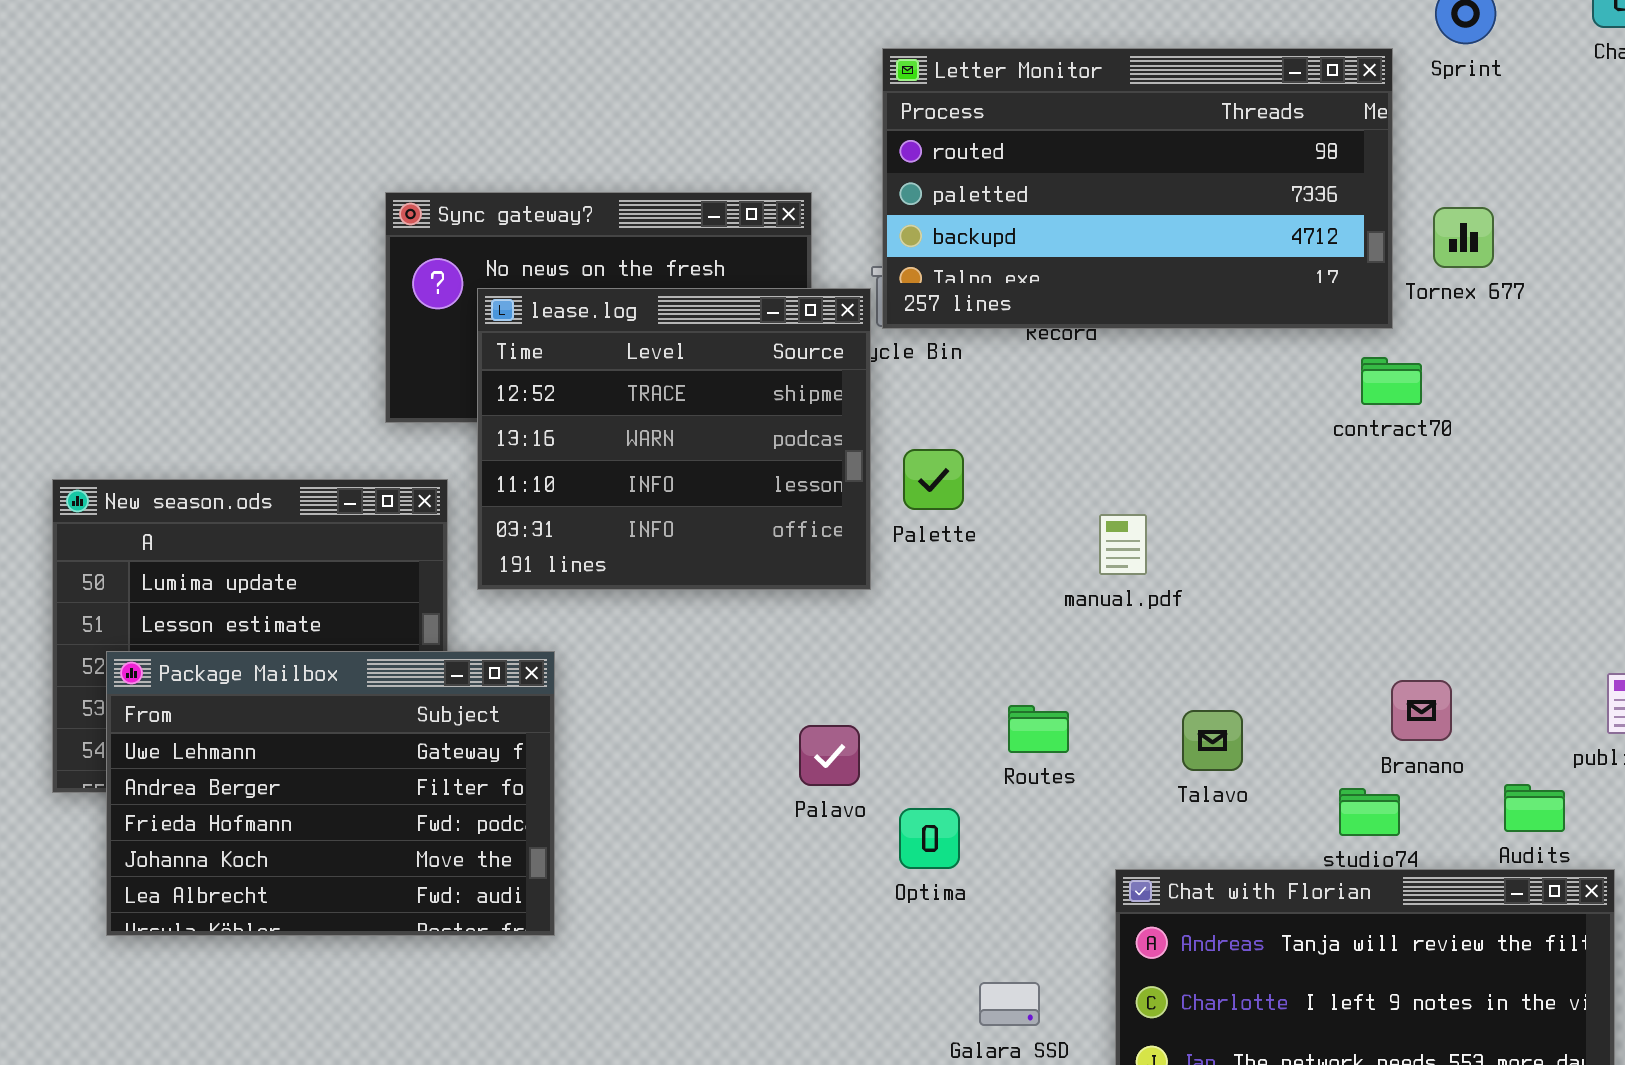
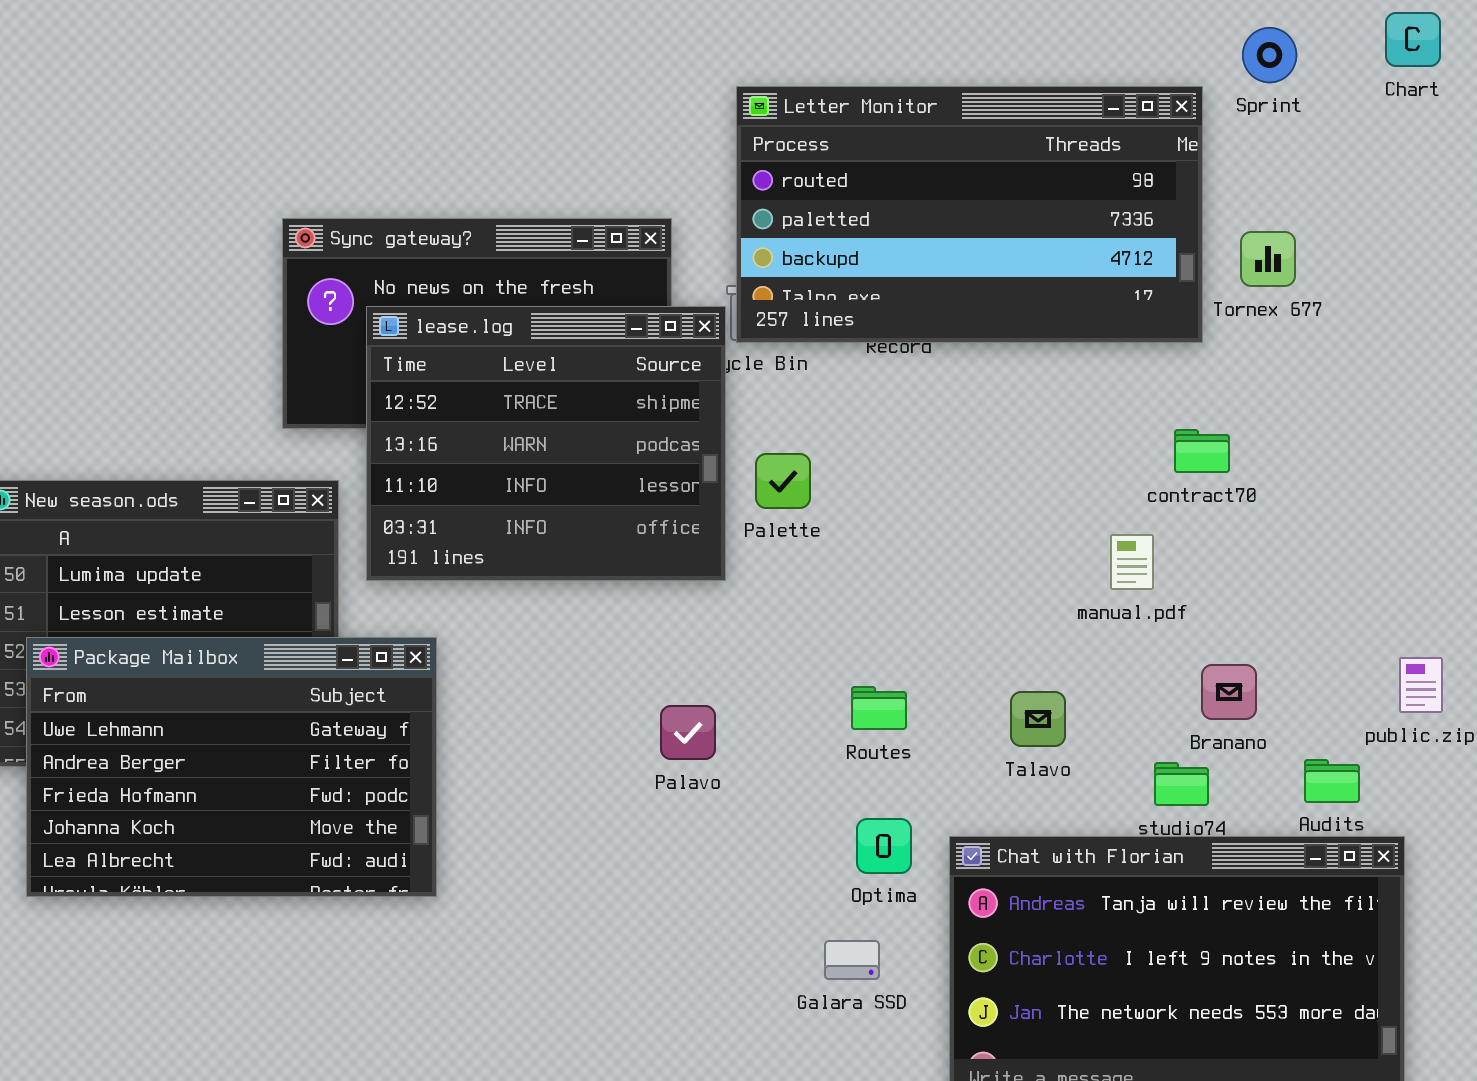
contract70: [1361,357,1422,405] -> [1174,429,1230,473], moved
manual.pdf: [1099,514,1147,575] -> [1110,534,1154,590], moved
Optima: [899,808,960,869] -> [856,818,912,874], moved

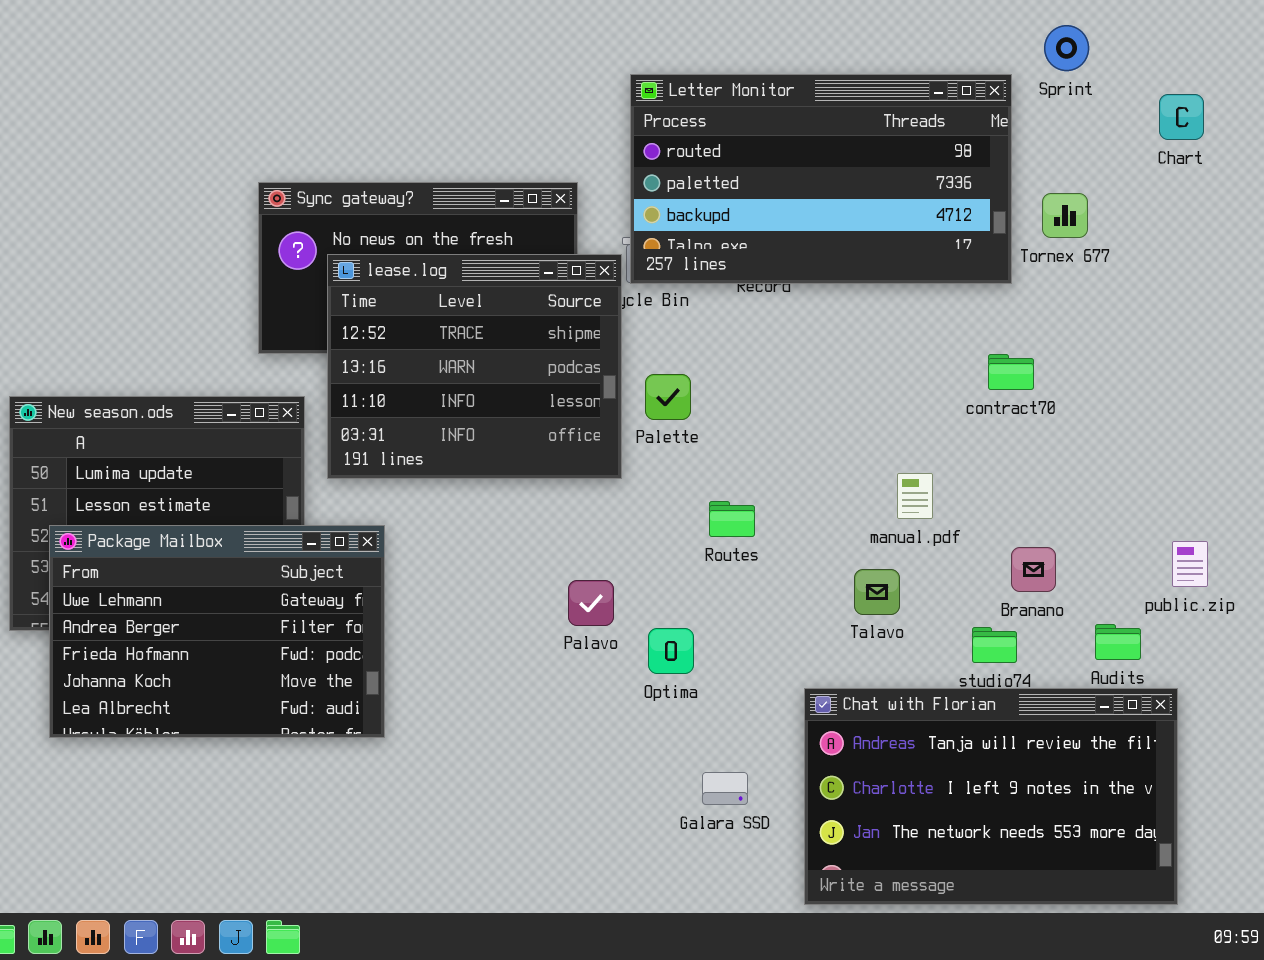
Chart: [1385,12,1441,67] -> [1159,94,1204,140], moved
manual.pdf: [1110,534,1154,590] -> [897,473,933,519], moved
Routes: [851,686,907,730] -> [709,501,755,537], moved
Optima: [856,818,912,874] -> [648,628,694,674], moved

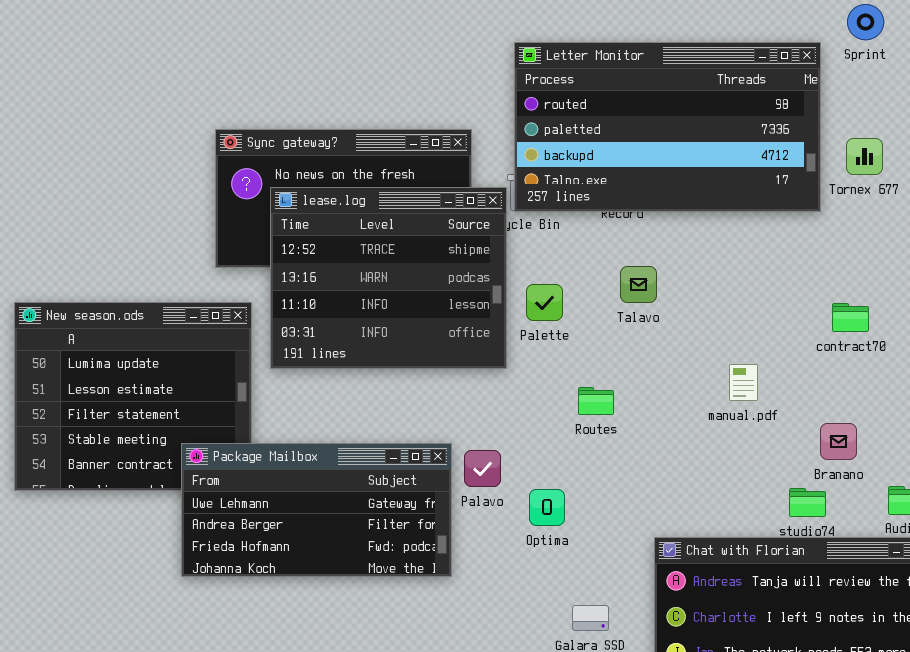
contract70: [988,354,1034,390] -> [832,303,869,332], moved
Package Mailbox: [49,525,385,738] -> [181,443,452,577], moved, resized
Talavo: [854,569,900,615] -> [620,266,657,303], moved

